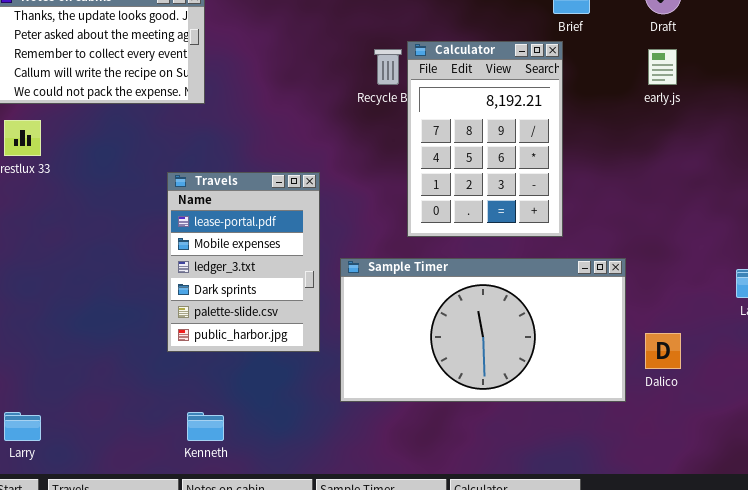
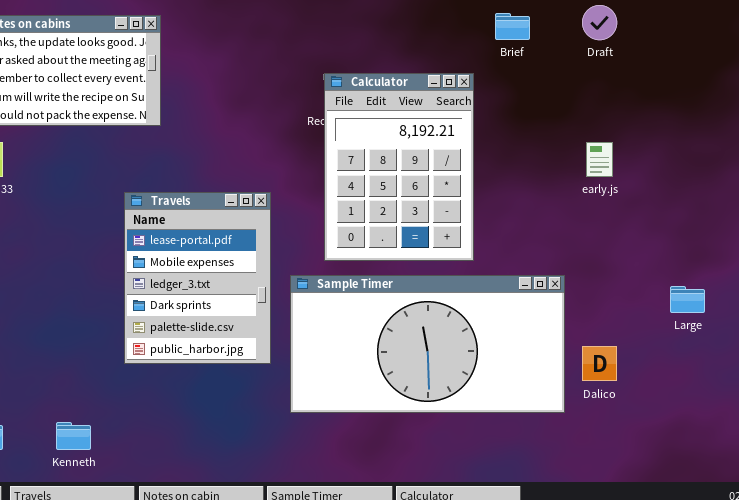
Calculator: [407,41,563,237] -> [324,73,474,261], moved
early.js: [648,49,677,85] -> [586,142,613,177], moved
Kenneth: [187,412,224,441] -> [56,422,91,450], moved

